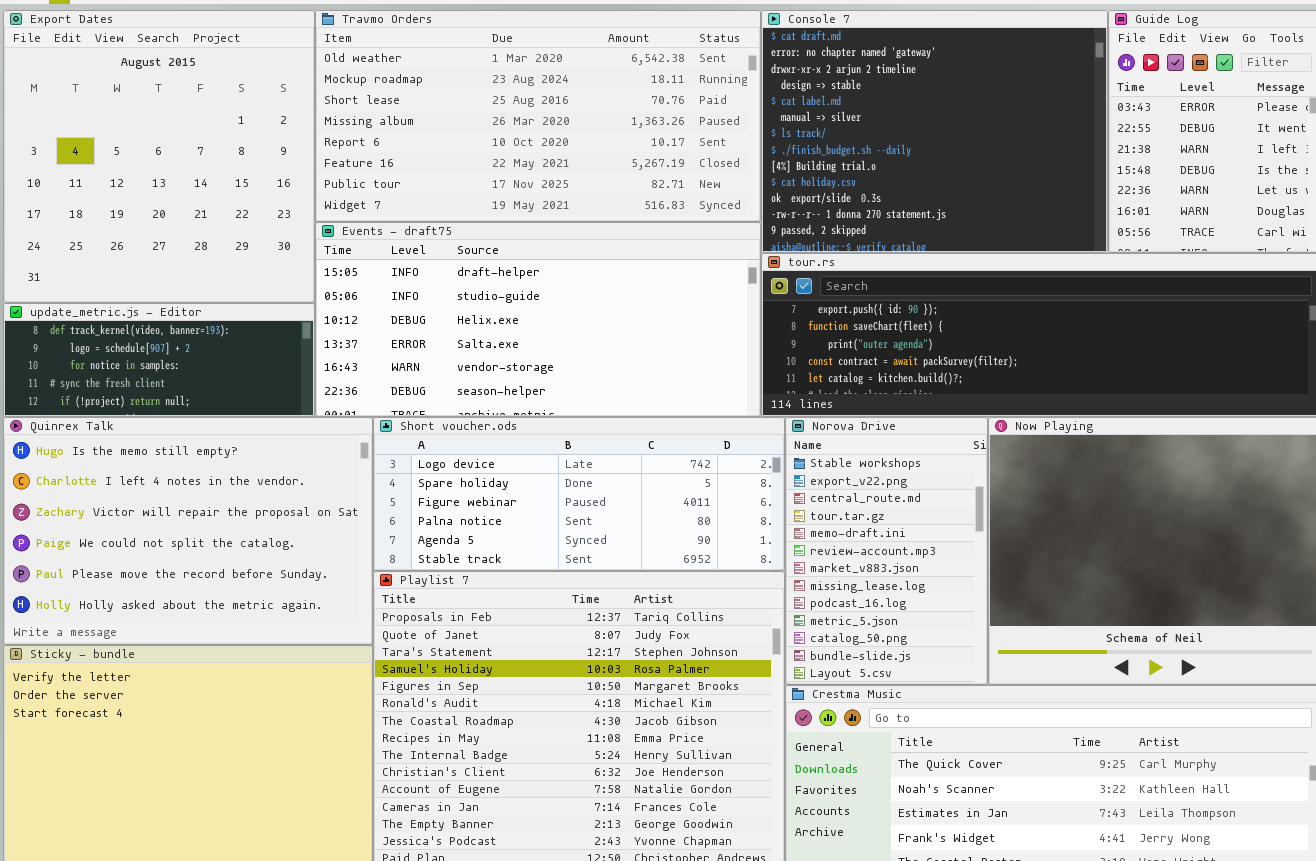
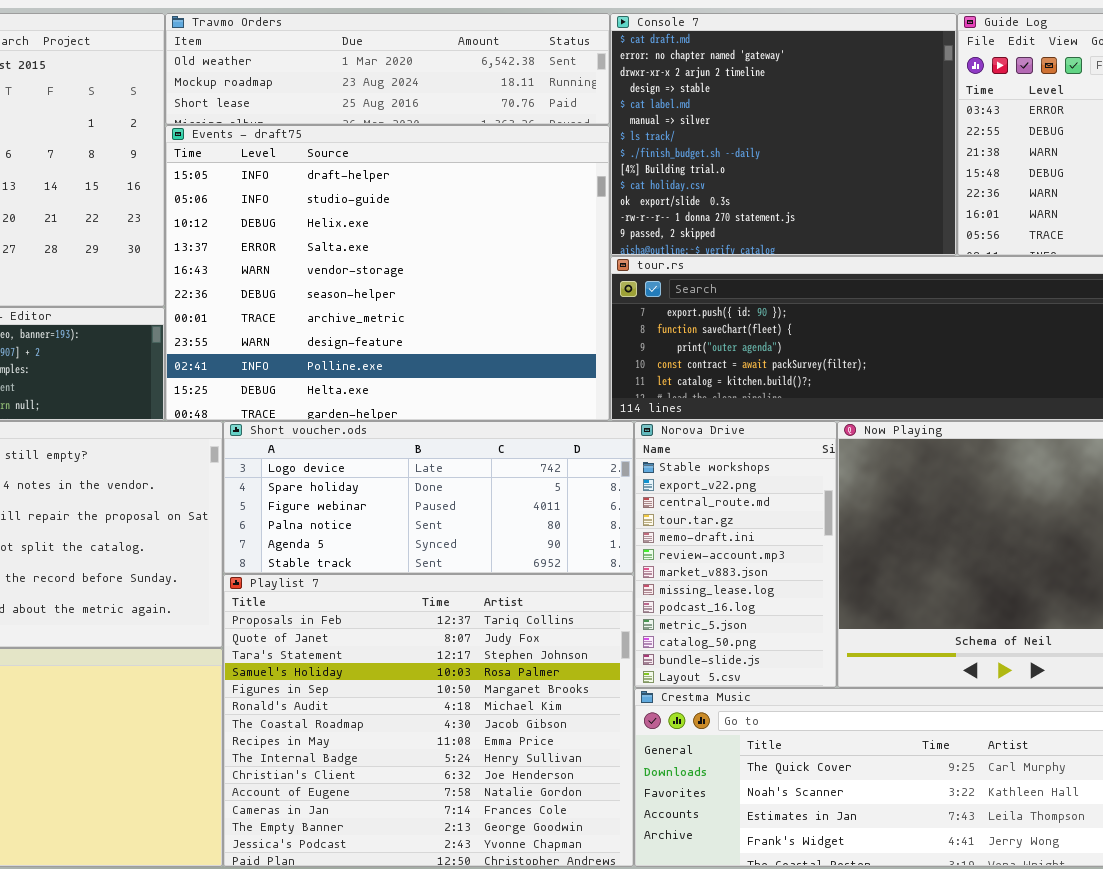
Travmo Orders: [315,10,761,222] -> [165,13,610,125], resized
Events - draft75: [315,222,761,417] -> [165,125,610,421], resized

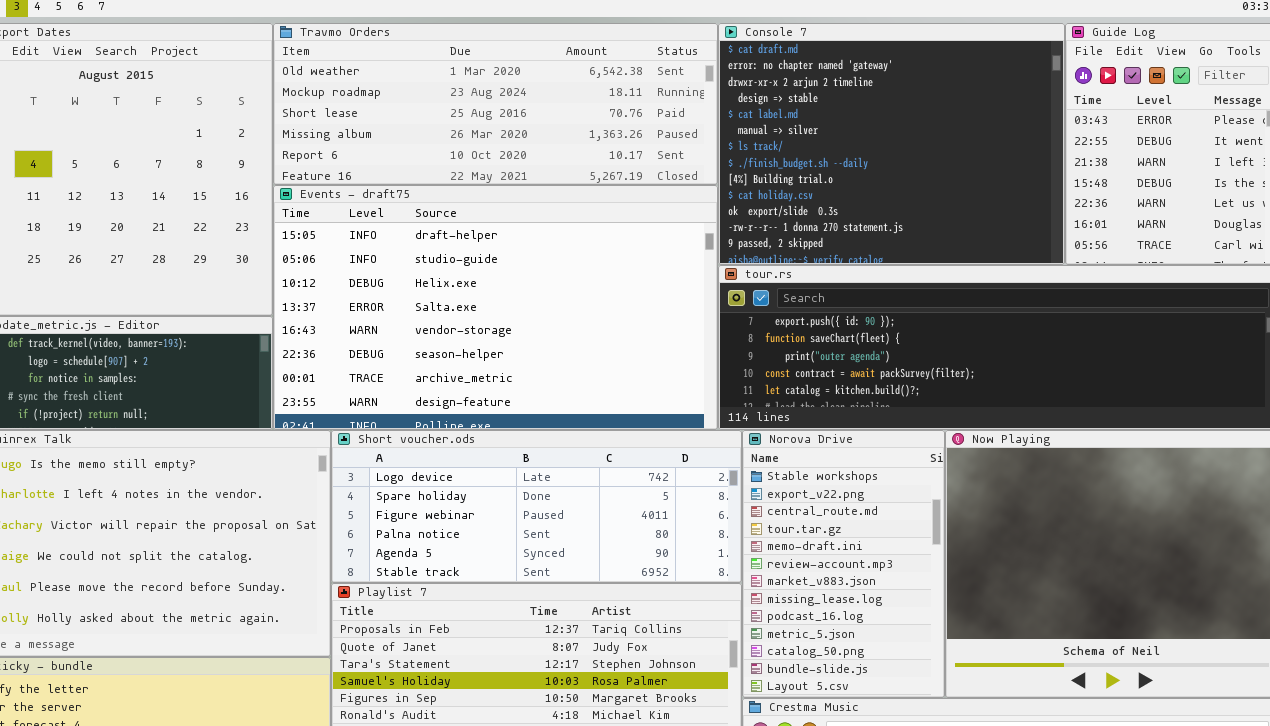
Travmo Orders: [165,13,610,125] -> [273,23,718,185], resized
Events - draft75: [165,125,610,421] -> [273,185,718,430], resized

